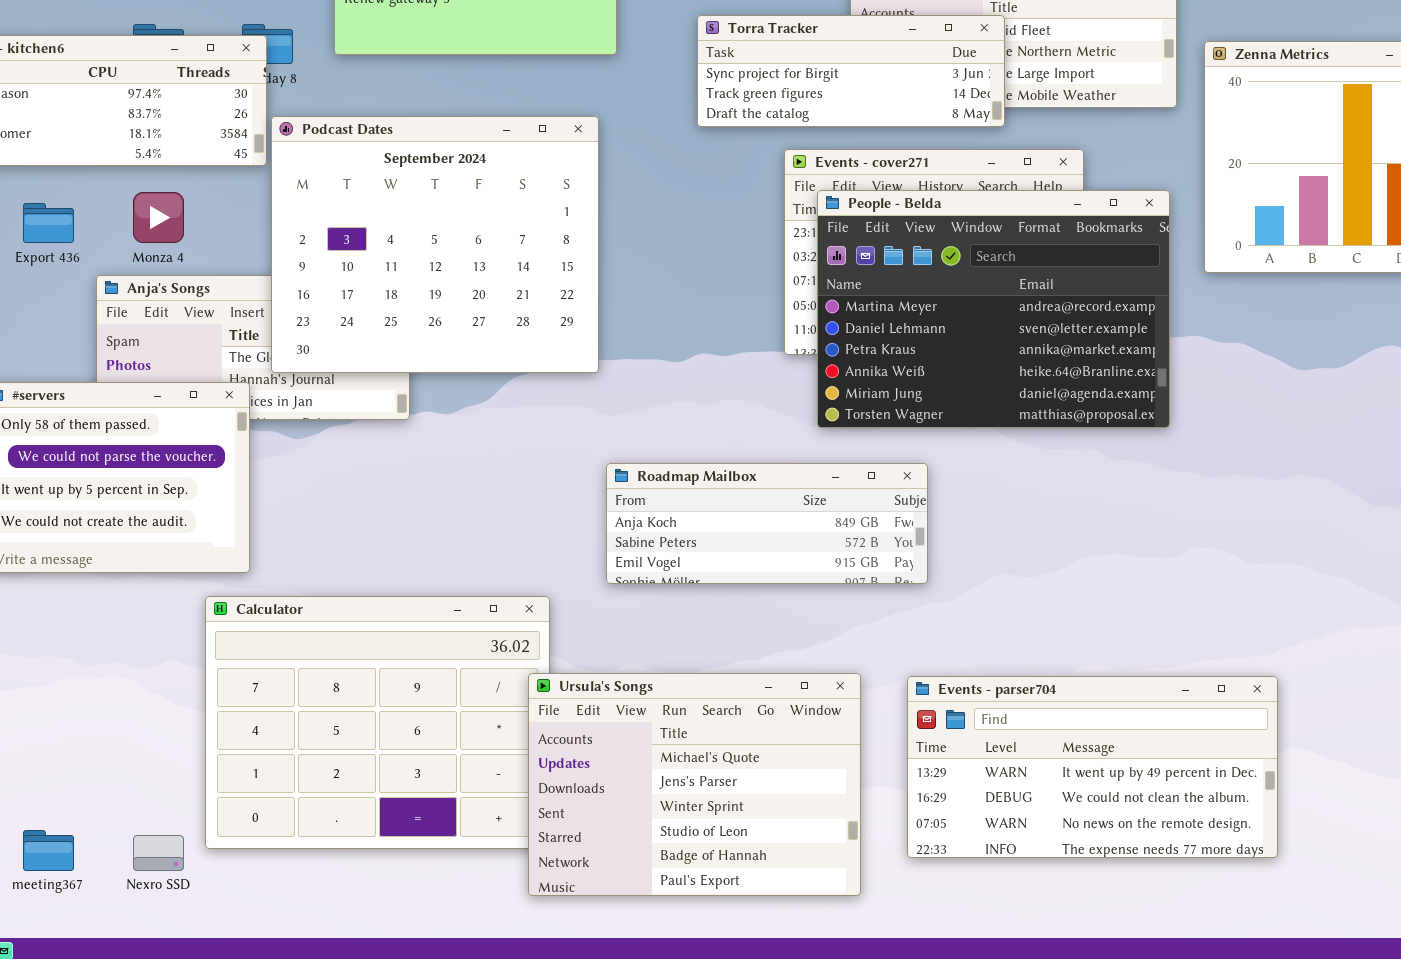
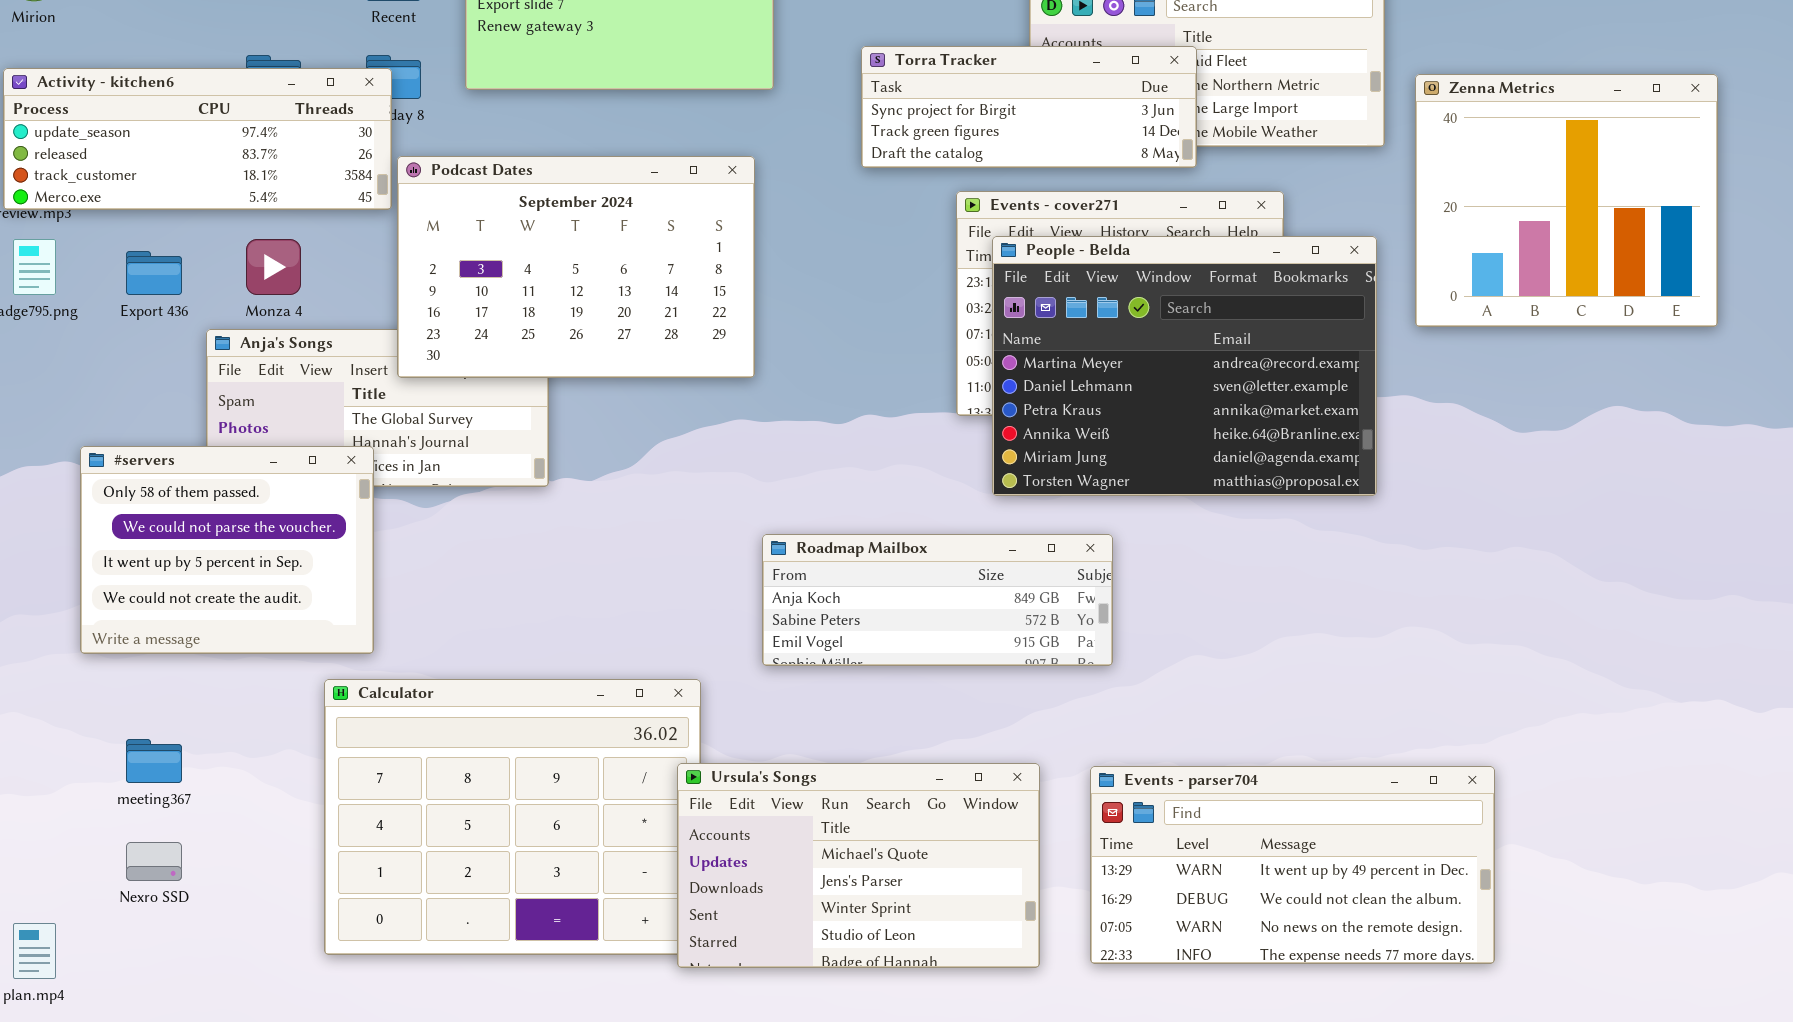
Podcast Dates: [271,116,599,373] -> [397,156,755,378], resized
Ursula's Songs: [528,673,861,896] -> [677,763,1040,968], resized
meeting367: [23,830,74,871] -> [126,739,182,783], moved
Nexro SSD: [133,835,184,871] -> [126,842,182,881], moved

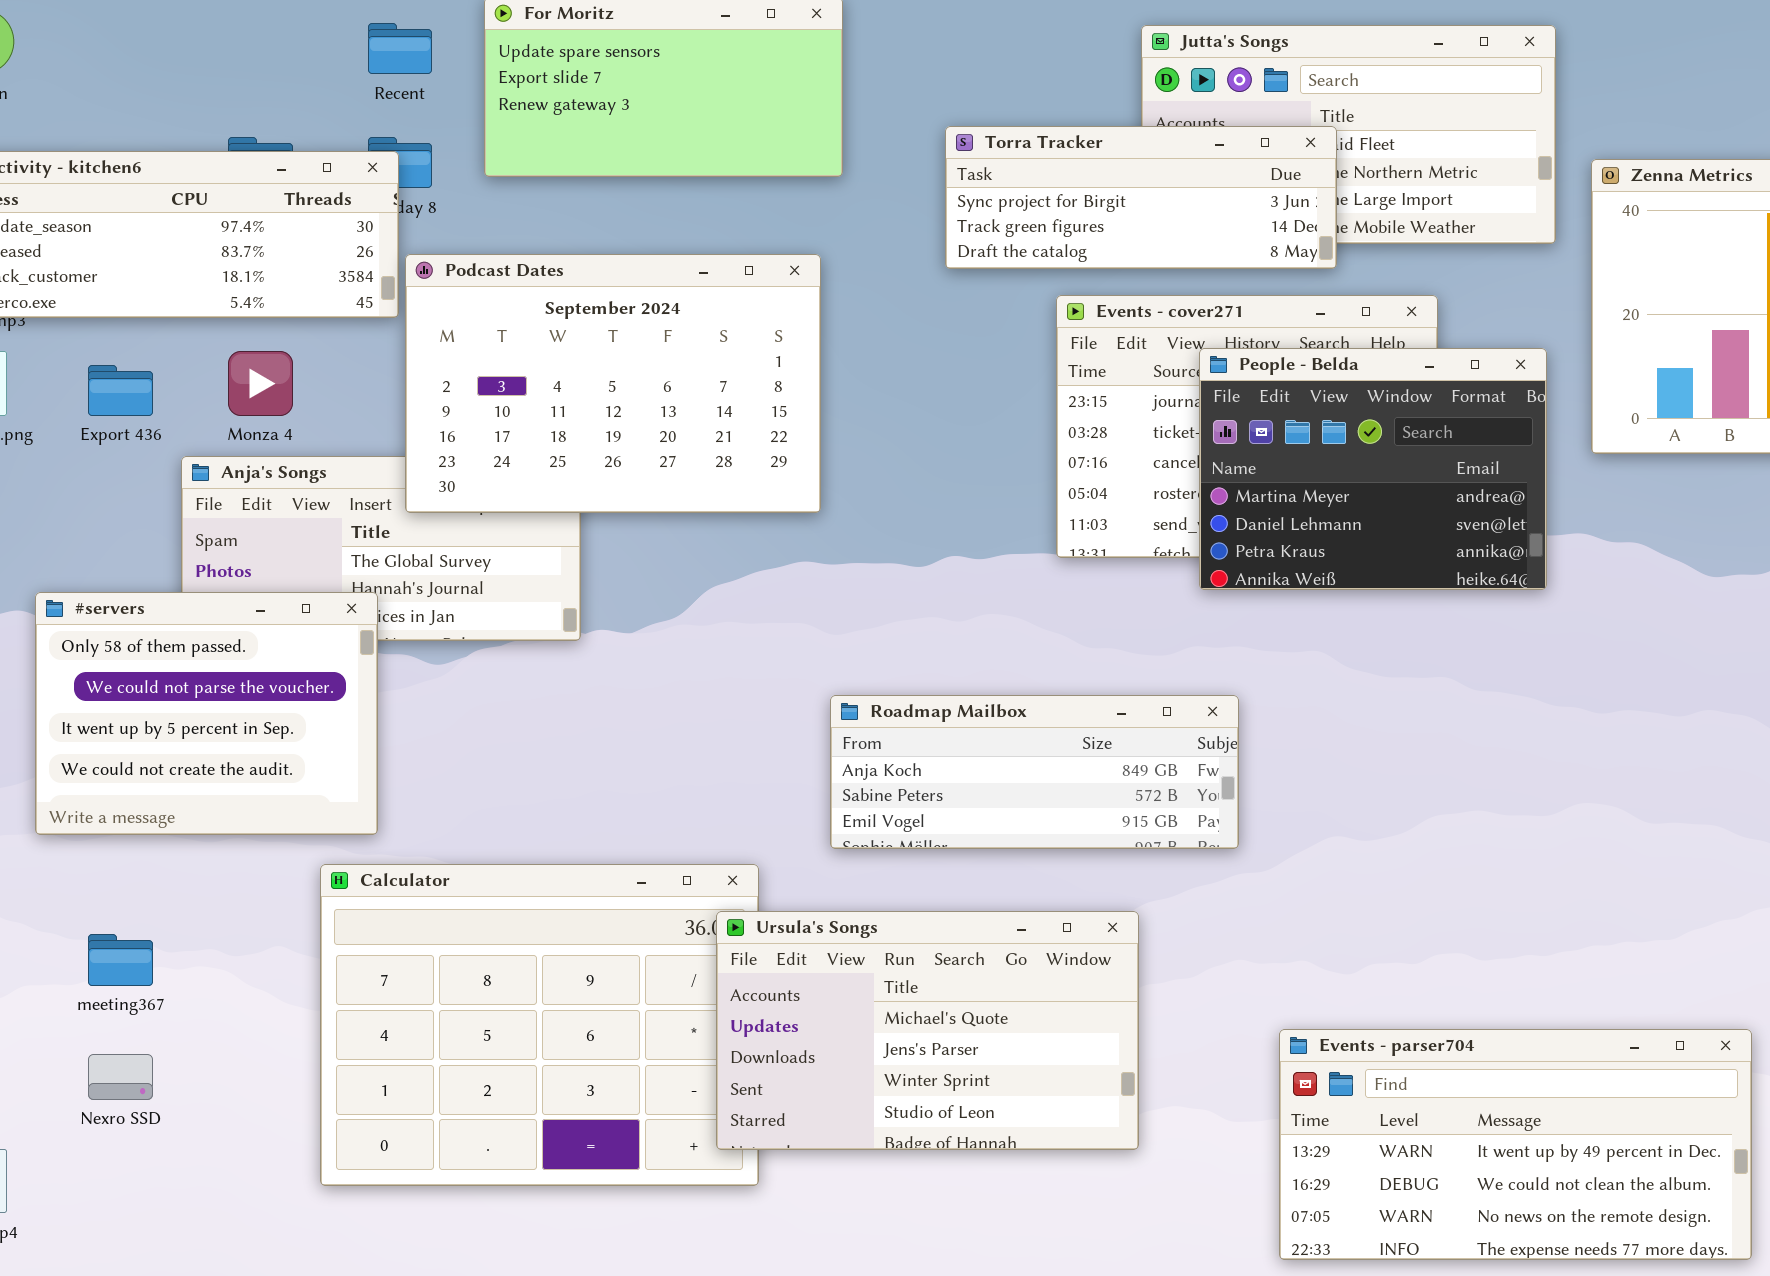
People - Belda: [992,236,1377,496] -> [1199,348,1547,590], resized
Ursula's Songs: [677,763,1040,968] -> [716,911,1139,1150], moved
Events - parser704: [1090,766,1495,964] -> [1279,1029,1752,1260], moved

